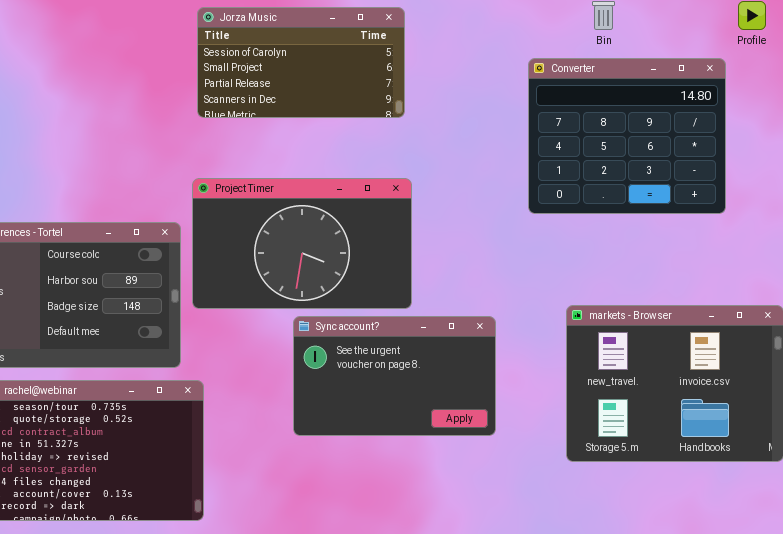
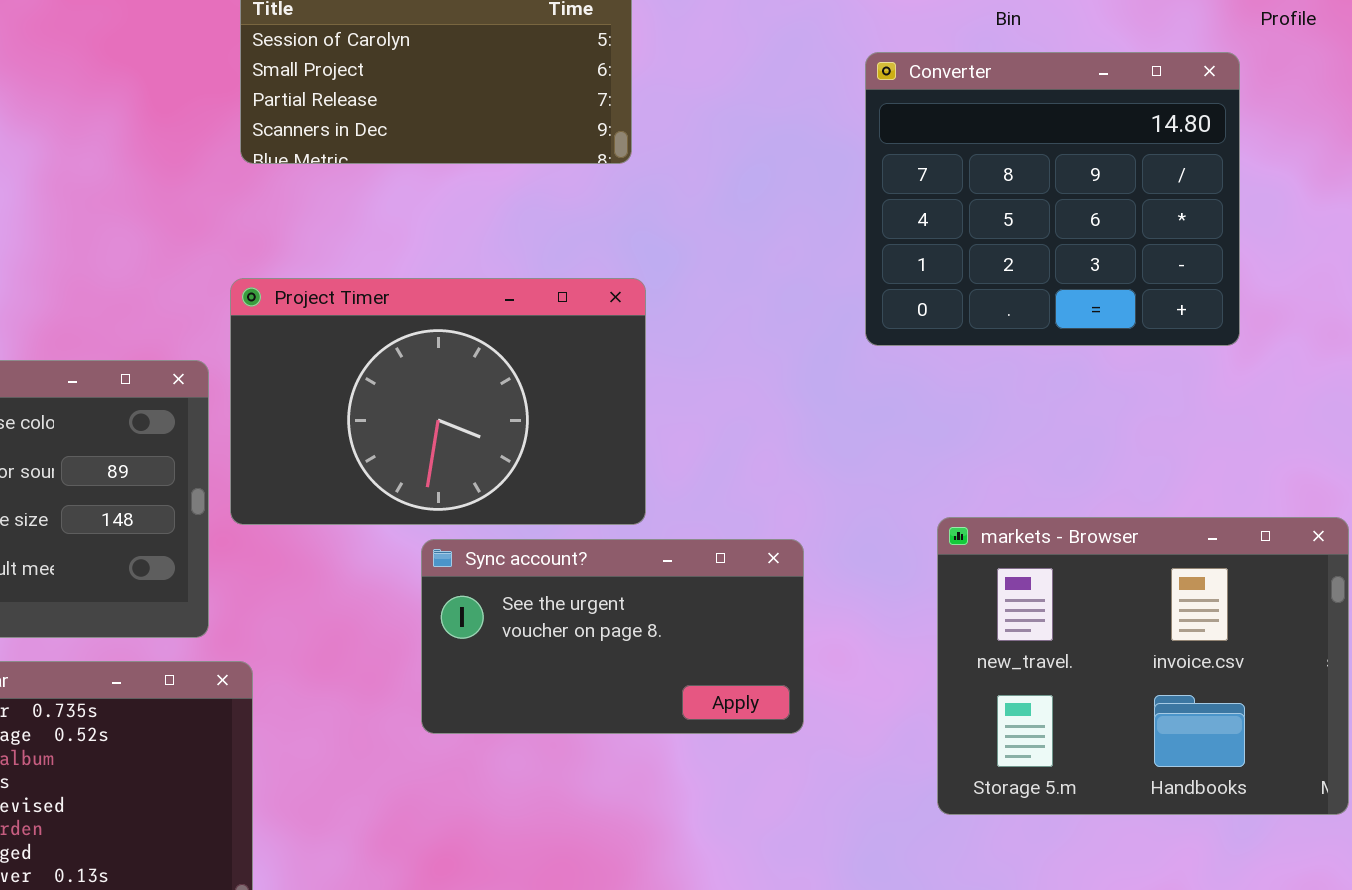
Sync account?: [293,316,496,436] -> [421,539,804,734], resized

